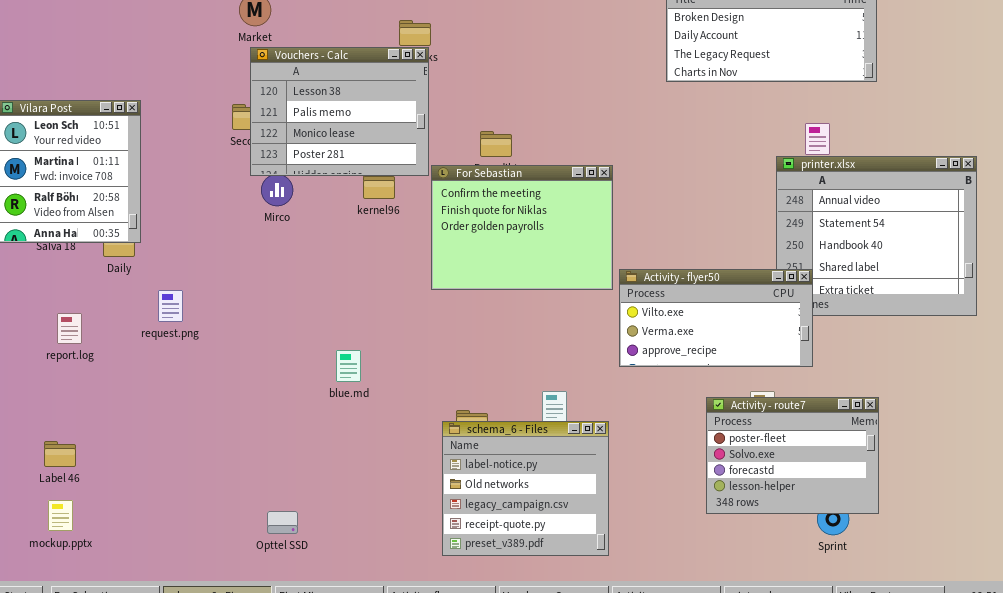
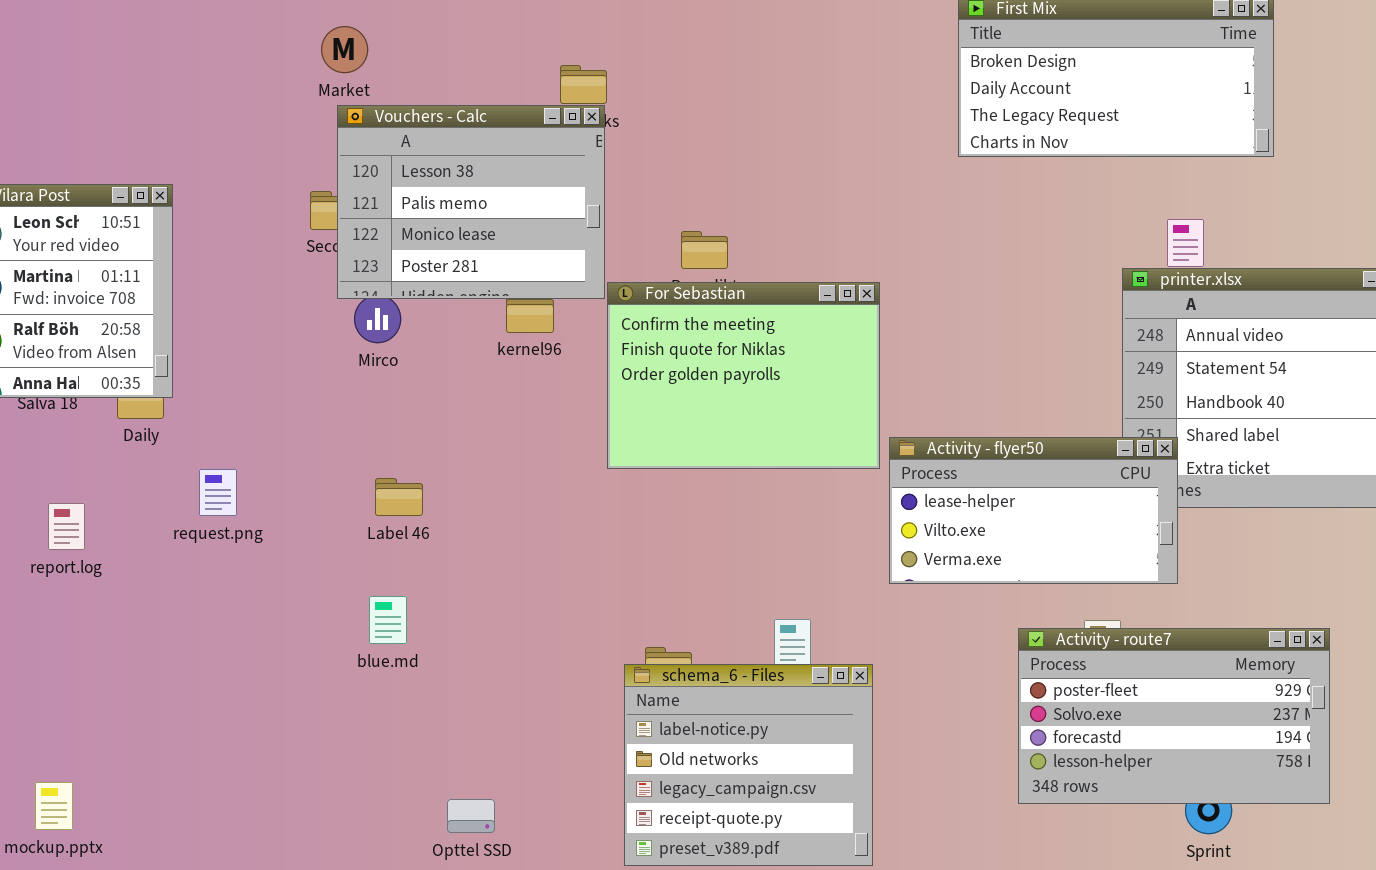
Activity - flyer50: [619,269,813,367] -> [889,437,1178,584], scrolled up 1 row
blue.md: [336,350,361,382] -> [369,596,407,644], moved
Activity - route7: [706,397,879,514] -> [1018,628,1330,804], resized
Label 46: [44,441,76,467] -> [375,478,423,516], moved
Opttel SSD: [267,511,298,534] -> [447,799,495,833], moved

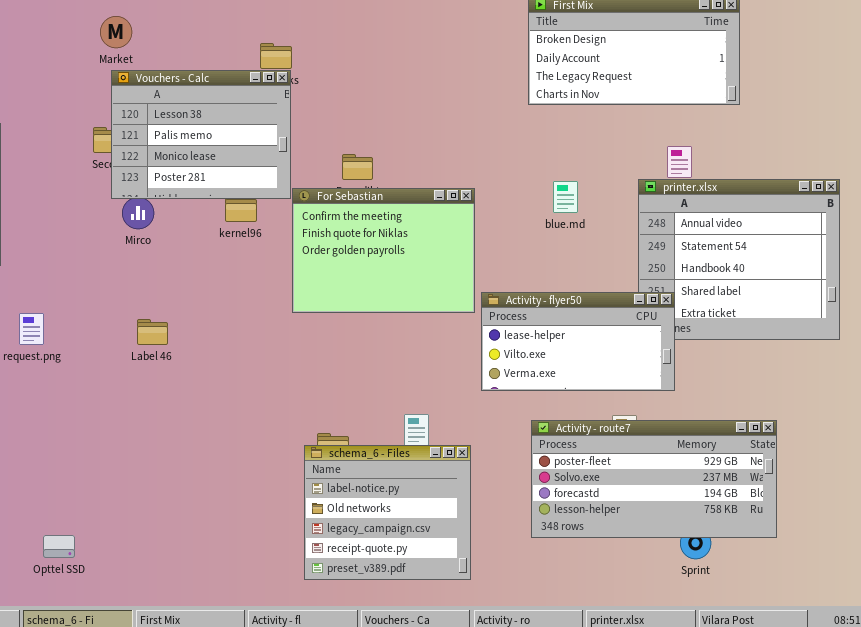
blue.md: [369,596,407,644] -> [553,181,578,213], moved
Activity - route7: [1018,628,1330,804] -> [531,420,777,538], resized
Opttel SSD: [447,799,495,833] -> [43,535,75,558], moved

